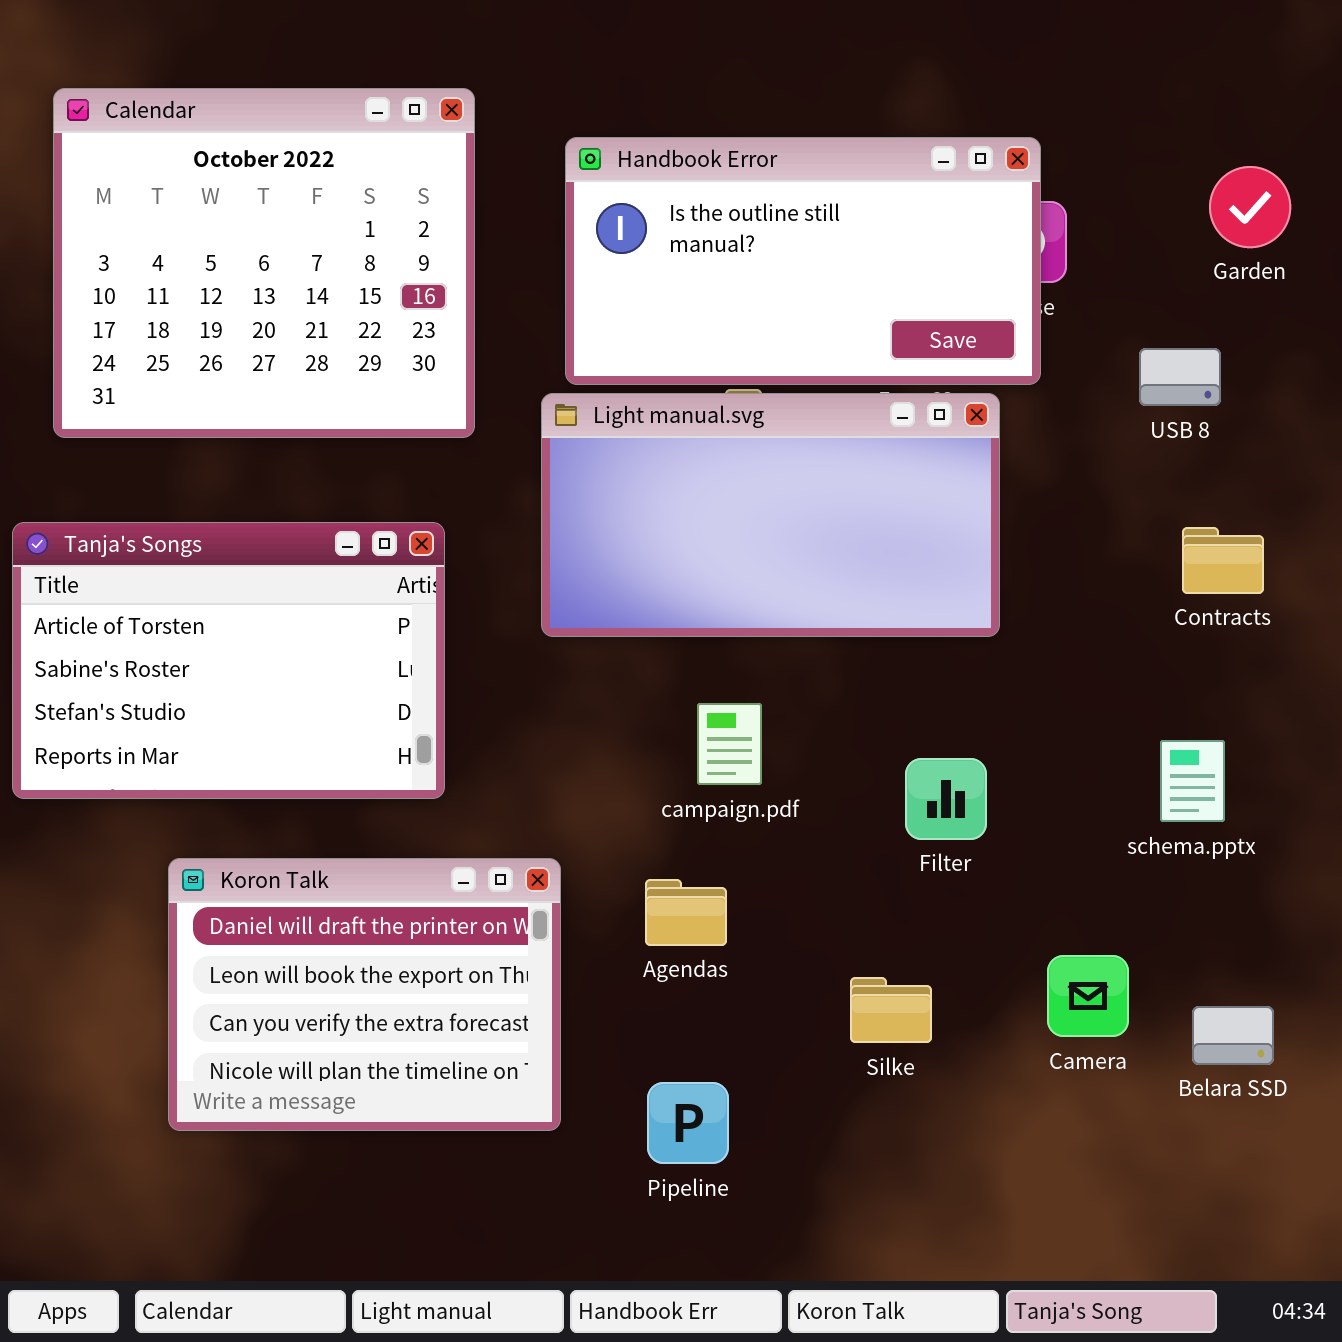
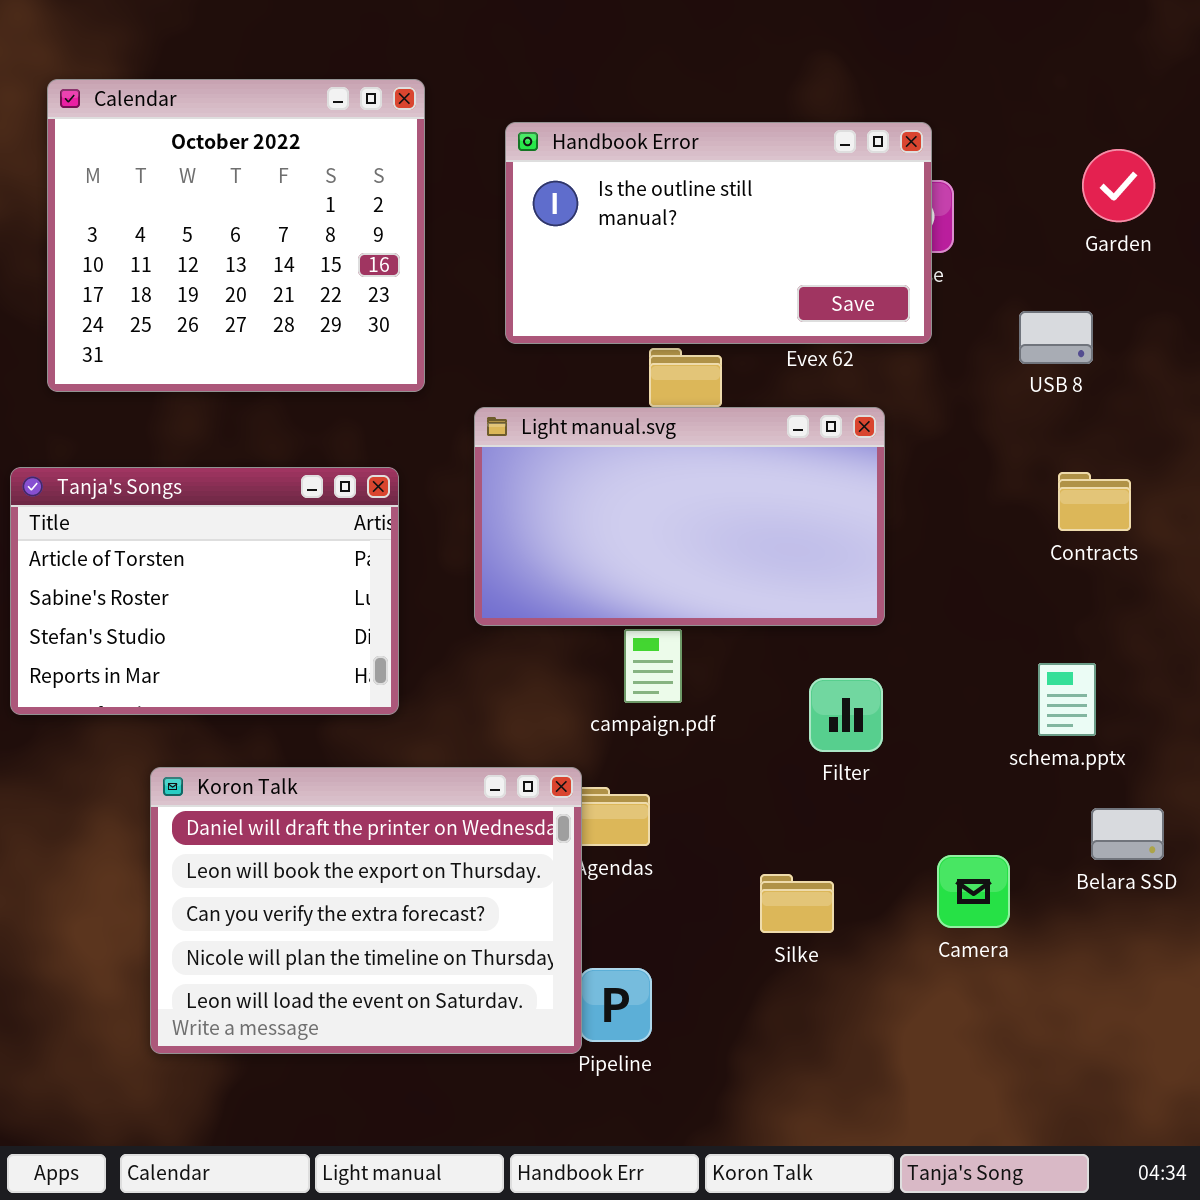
Light manual.svg: [541,393,1000,637] -> [474,407,885,626], moved
Koron Talk: [168,858,561,1131] -> [150,767,582,1054], resized
Belara SSD: [1192,1006,1274,1065] -> [1091,808,1164,860], moved

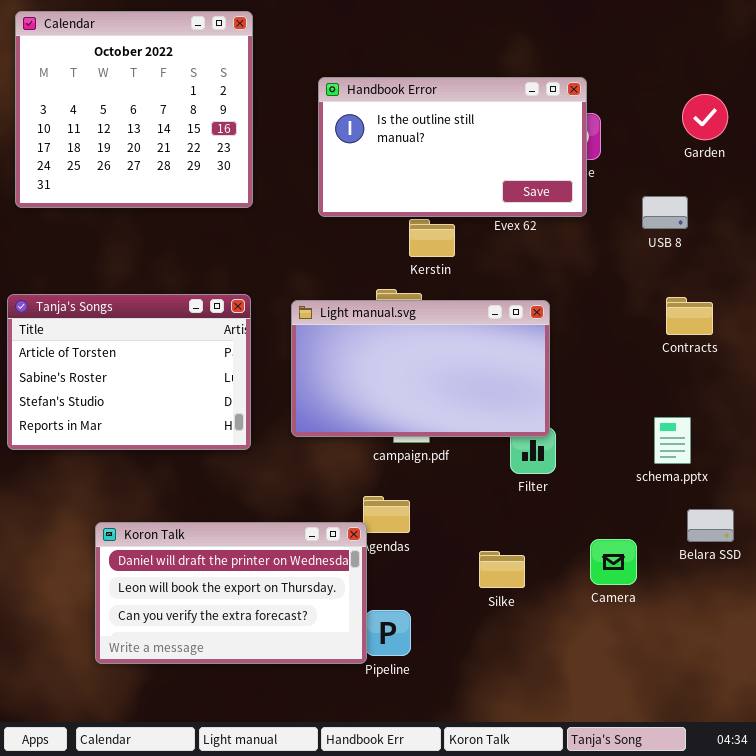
Calendar: [47,79,425,392] -> [15,11,253,208], moved
Light manual.svg: [474,407,885,626] -> [291,300,550,437], moved
Koron Talk: [150,767,582,1054] -> [95,522,367,664], resized

